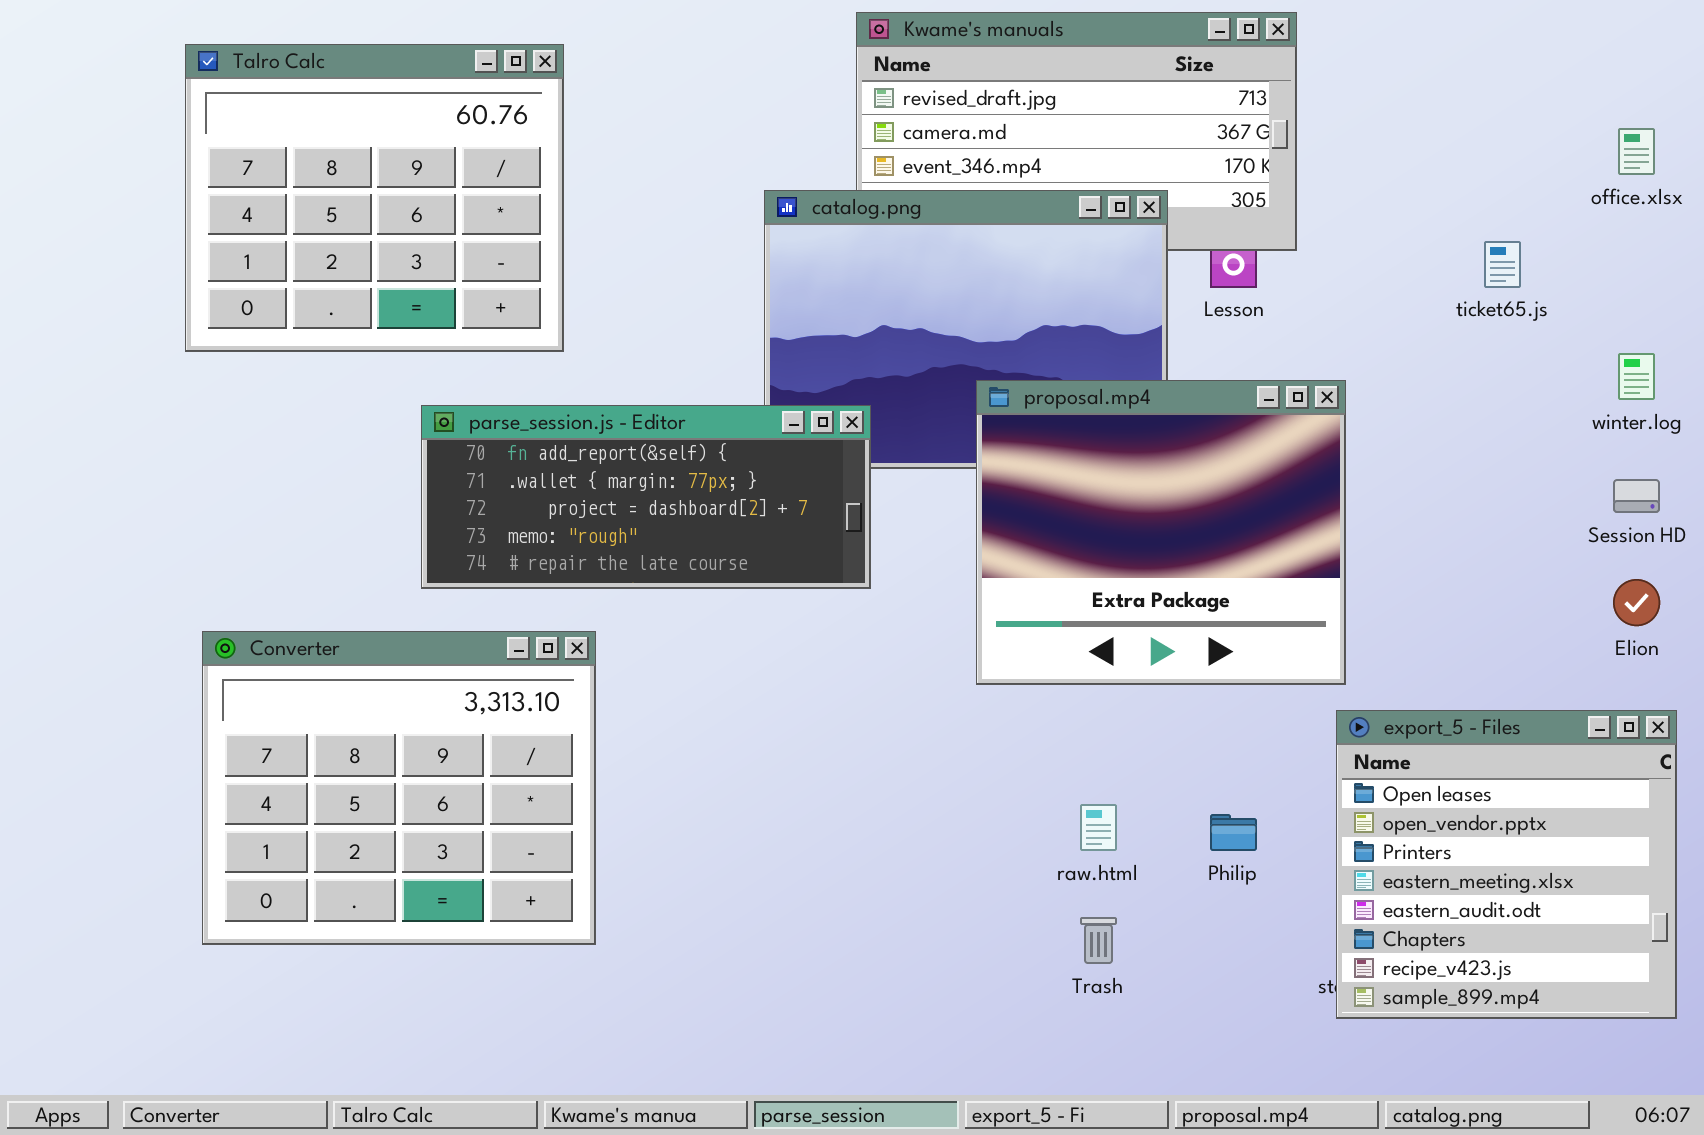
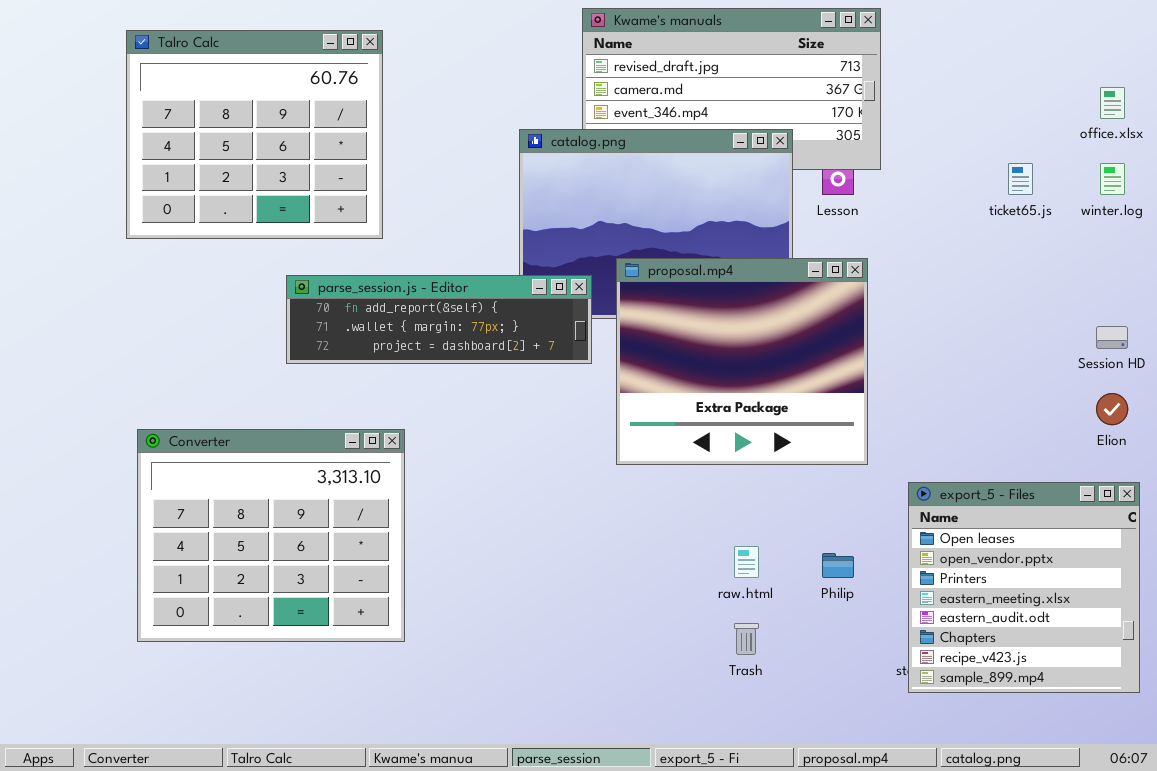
winter.log: [1618,353,1655,400] -> [1100,163,1125,195], moved
proposal.mp4: [976,380,1346,685] -> [616,258,868,465], moved
parse_session.js - Editor: [421,405,871,589] -> [286,275,592,364], resized

